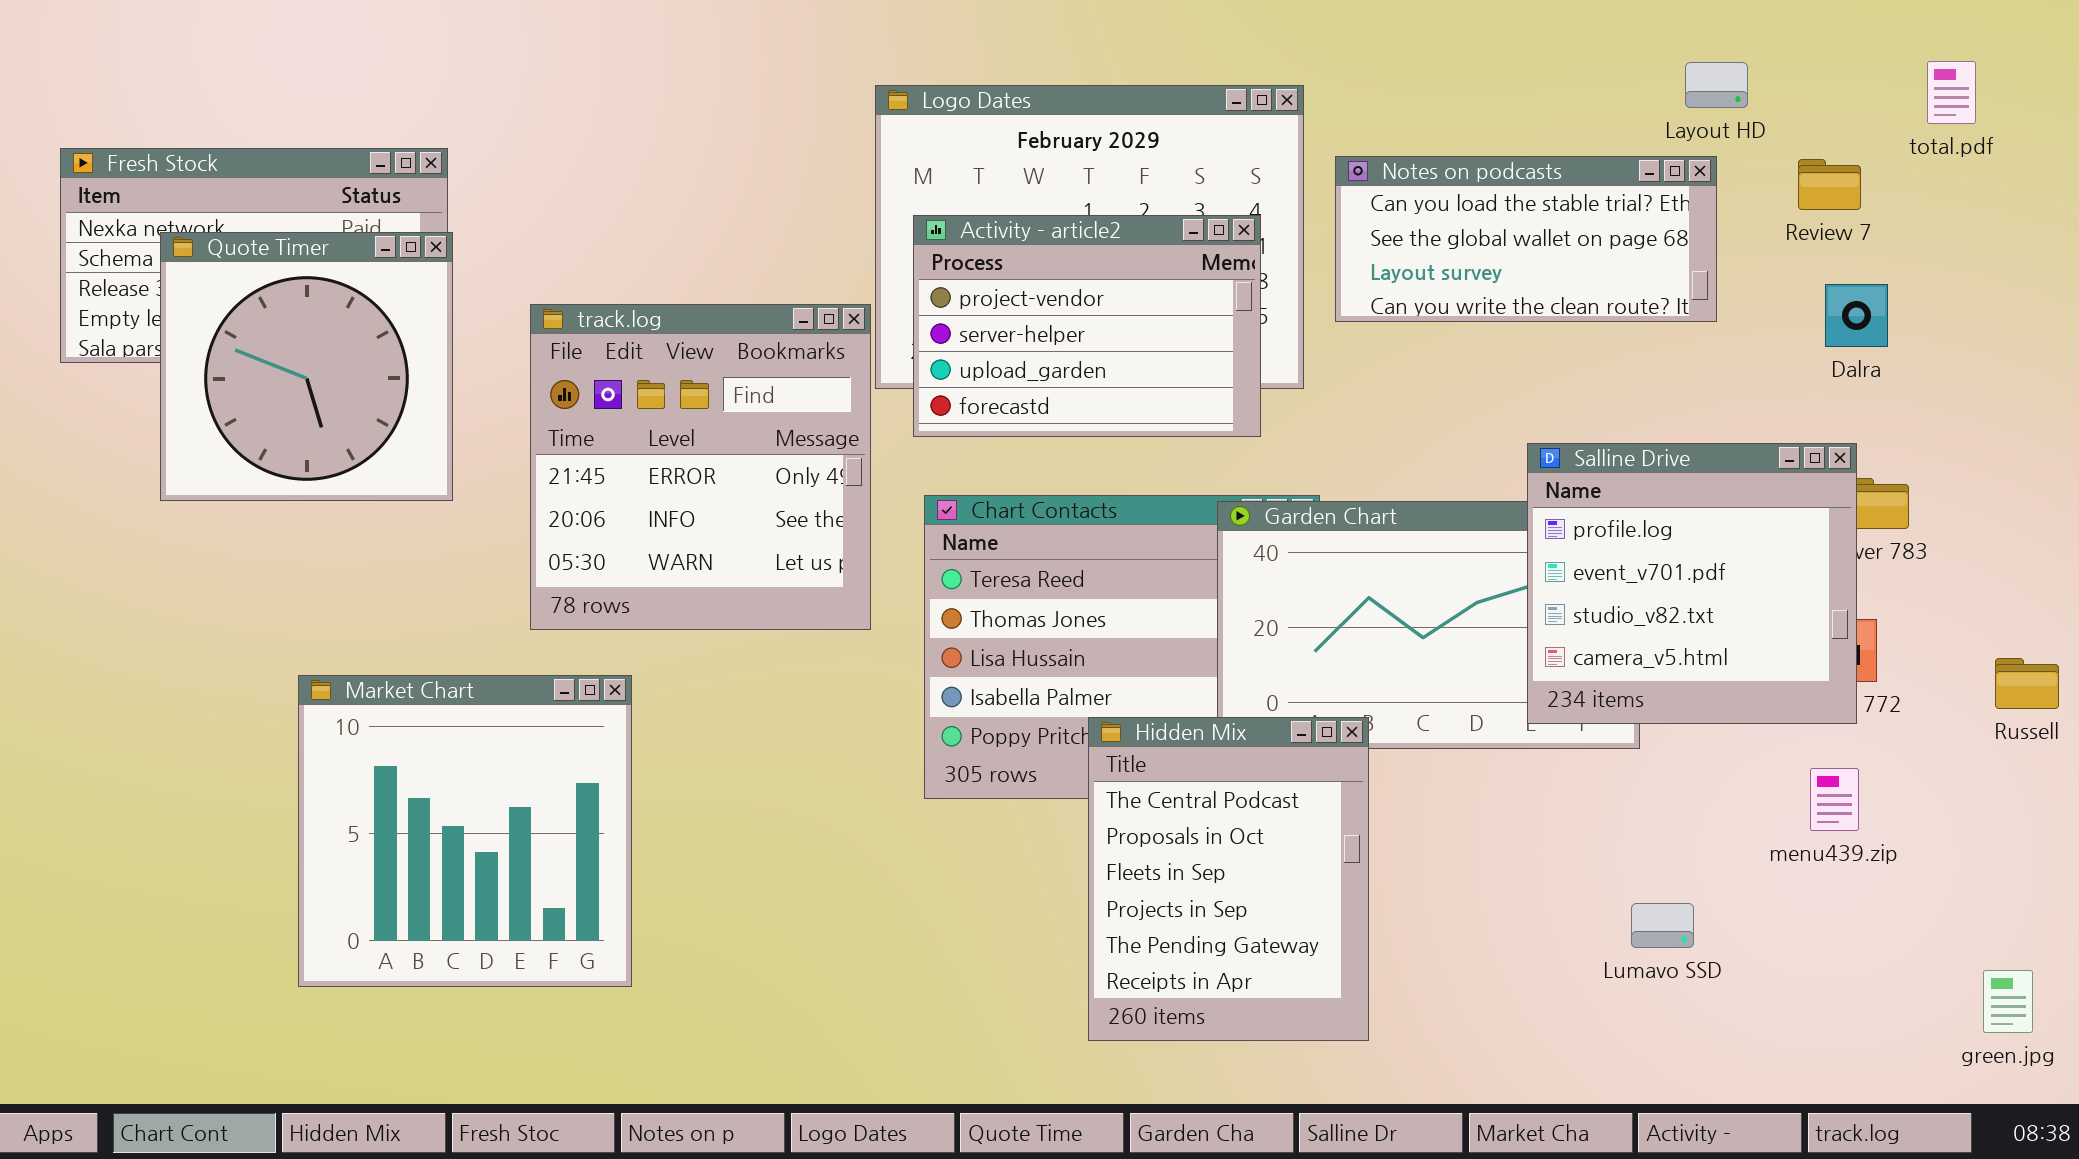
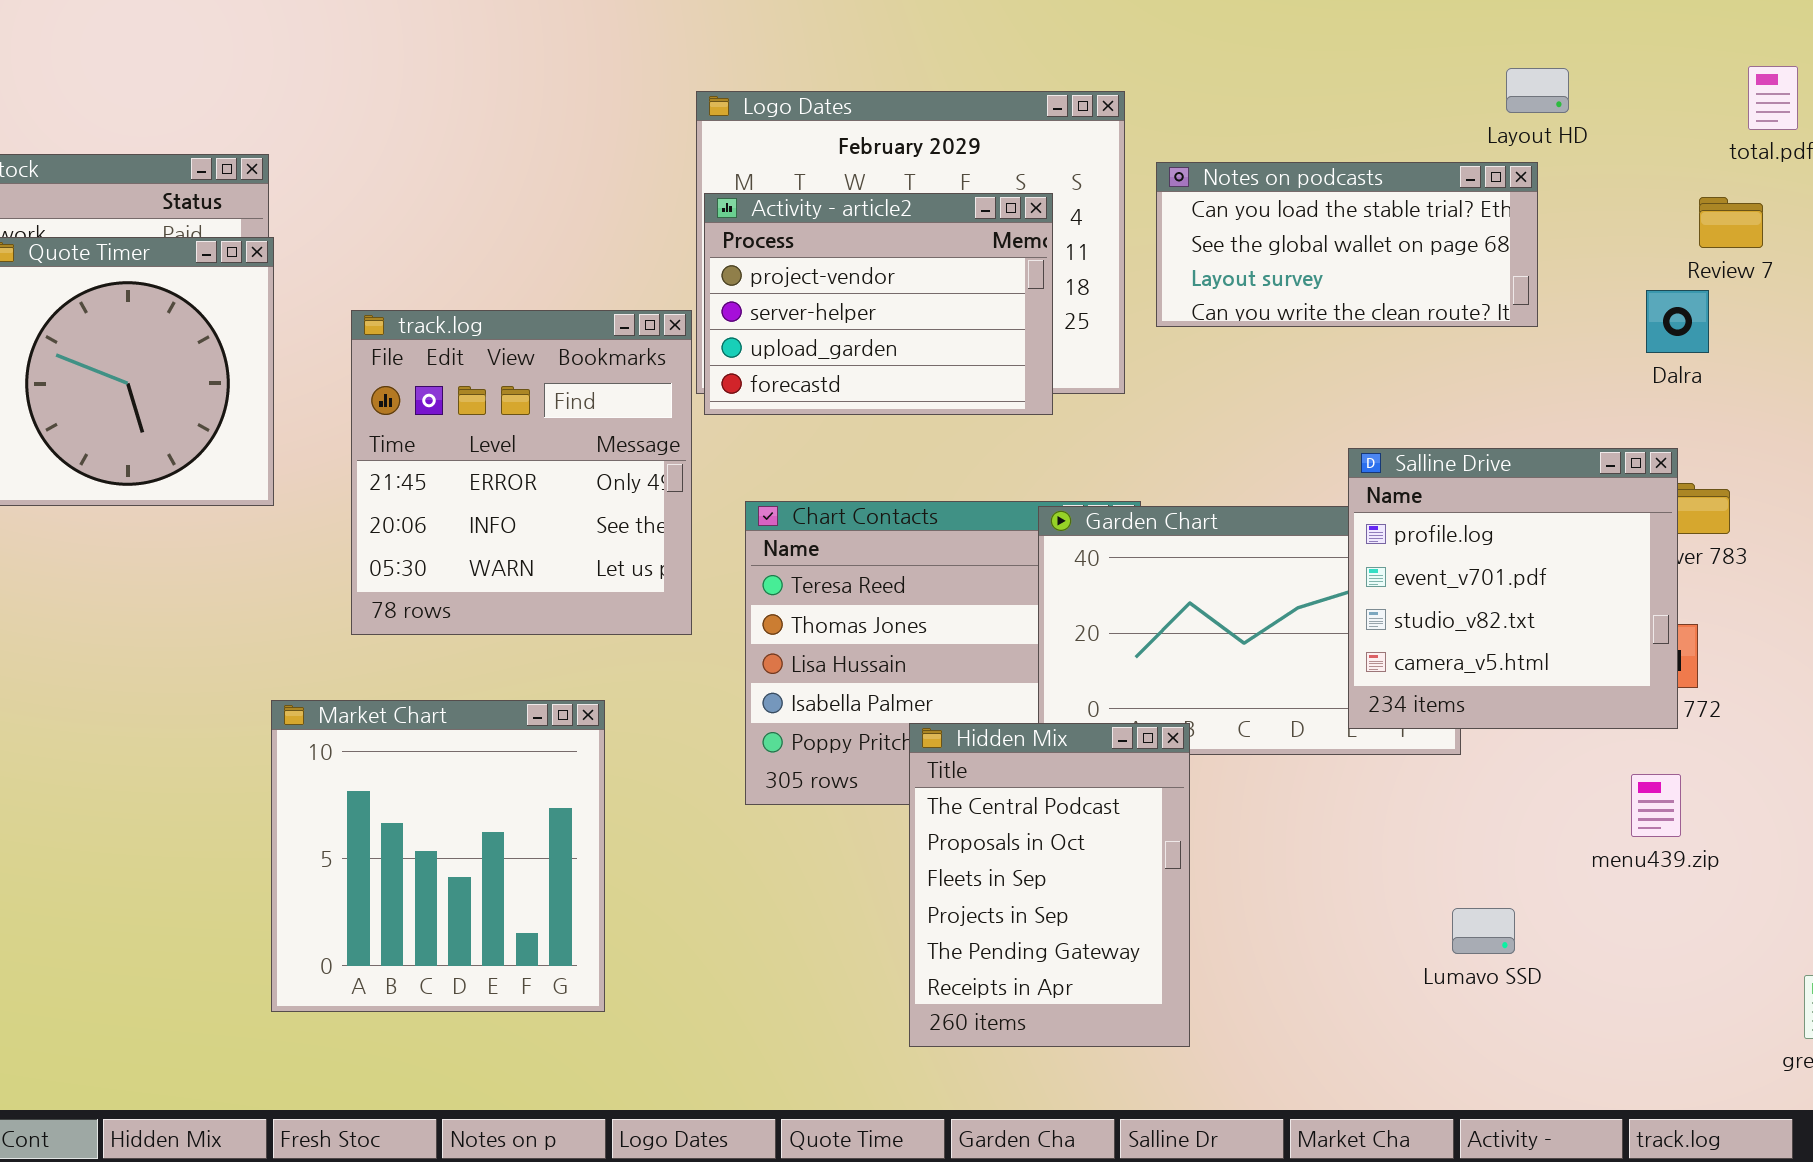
Review 7: [1798,159,1861,210] -> [1699,197,1763,248], moved
Activity - article2: [913,215,1261,437] -> [704,193,1053,415], moved
Market Chart: [298,675,632,987] -> [271,700,605,1012], moved

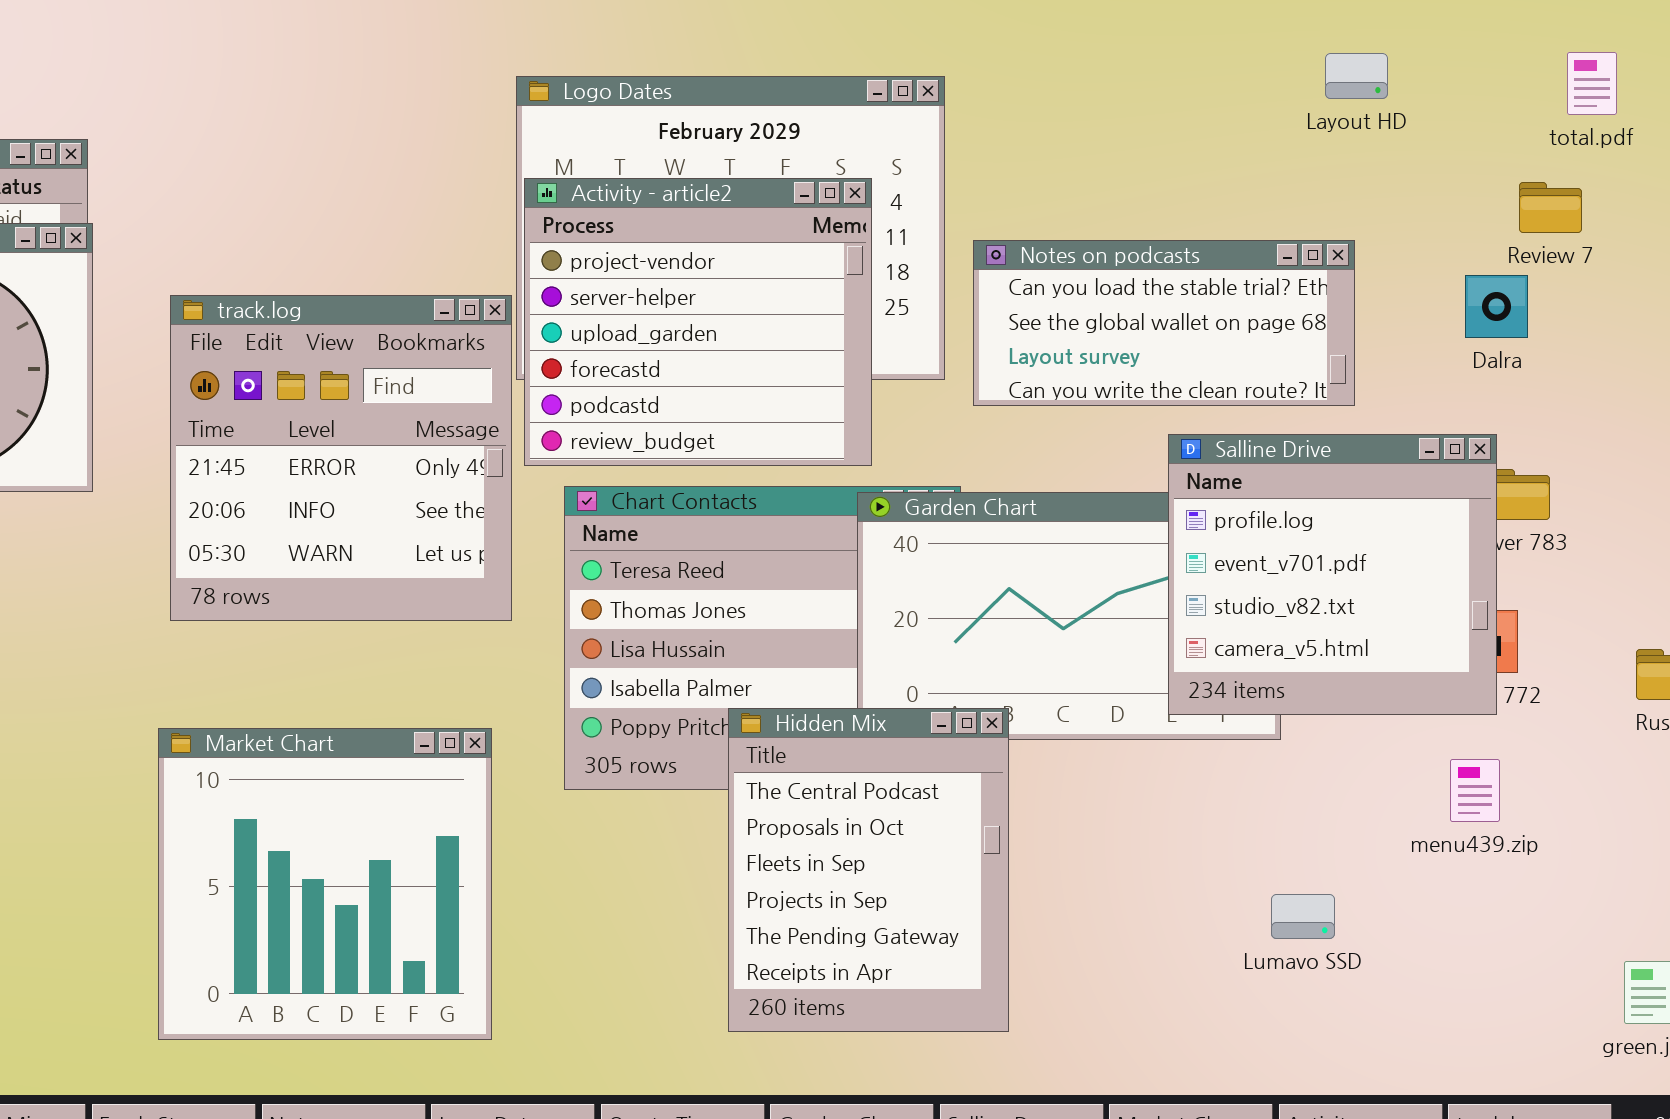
Notes on podcasts: [1156,162,1538,327] -> [973,240,1355,406], moved
Activity - article2: [704,193,1053,415] -> [524,178,872,466], resized
Market Chart: [271,700,605,1012] -> [158,728,492,1040], moved

